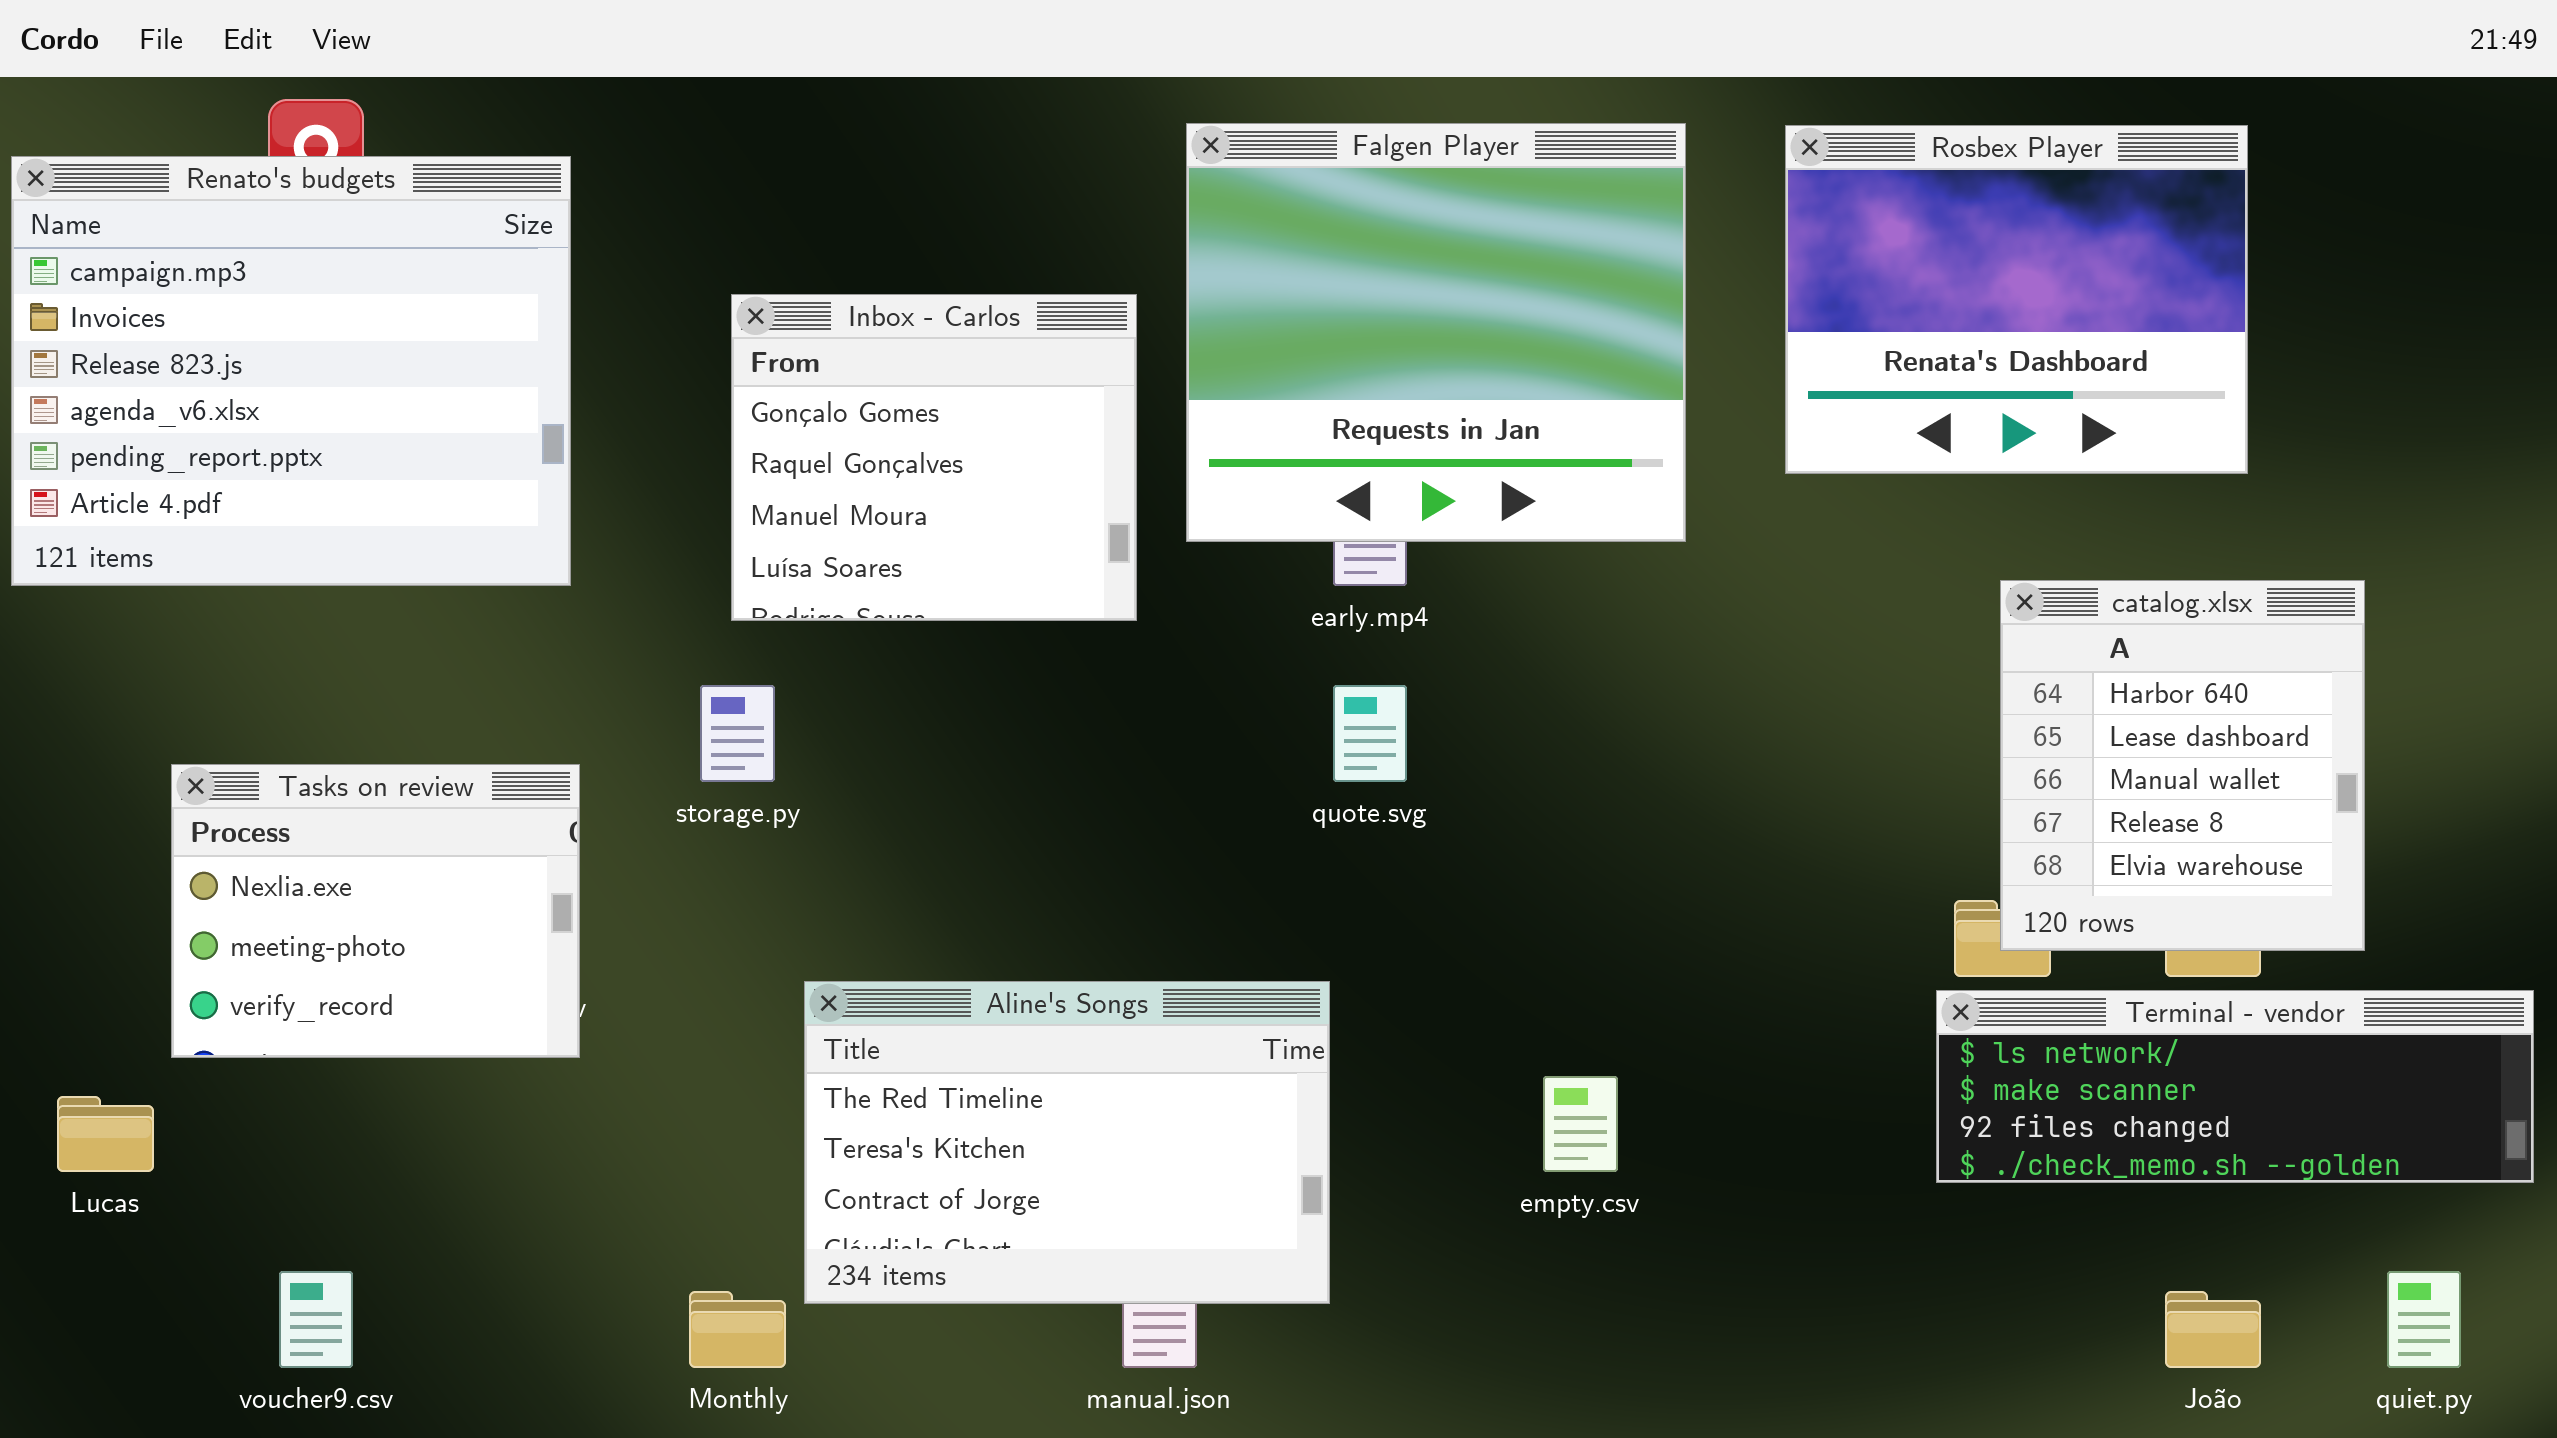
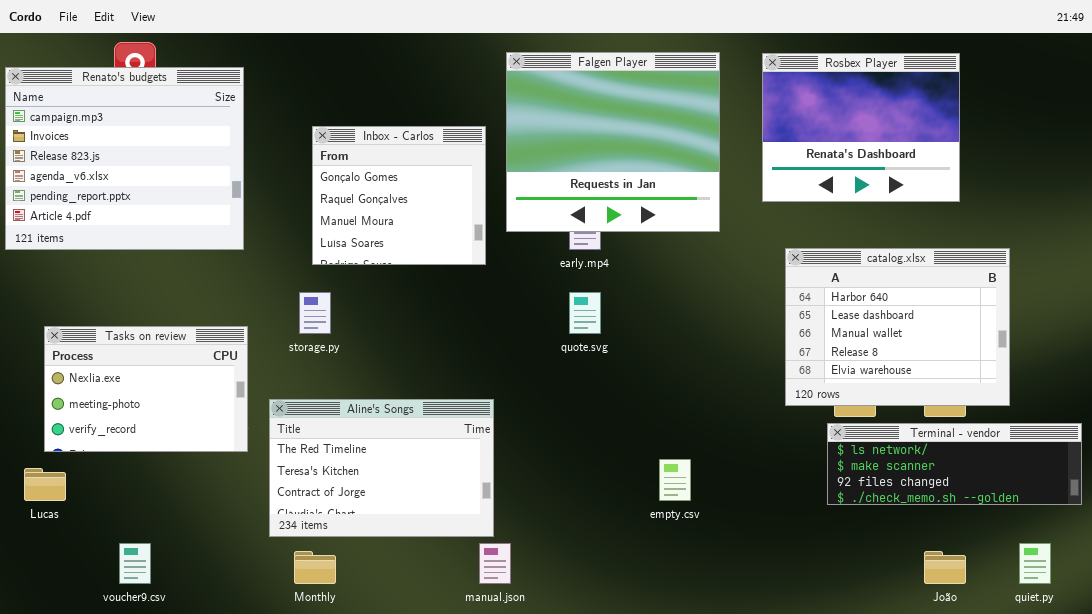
catalog.xlsx: [2000,580,2365,951] -> [785,248,1010,406], resized
Tasks on review: [171,764,580,1058] -> [44,326,248,452], resized
Aline's Songs: [804,981,1330,1304] -> [269,399,494,537], moved

